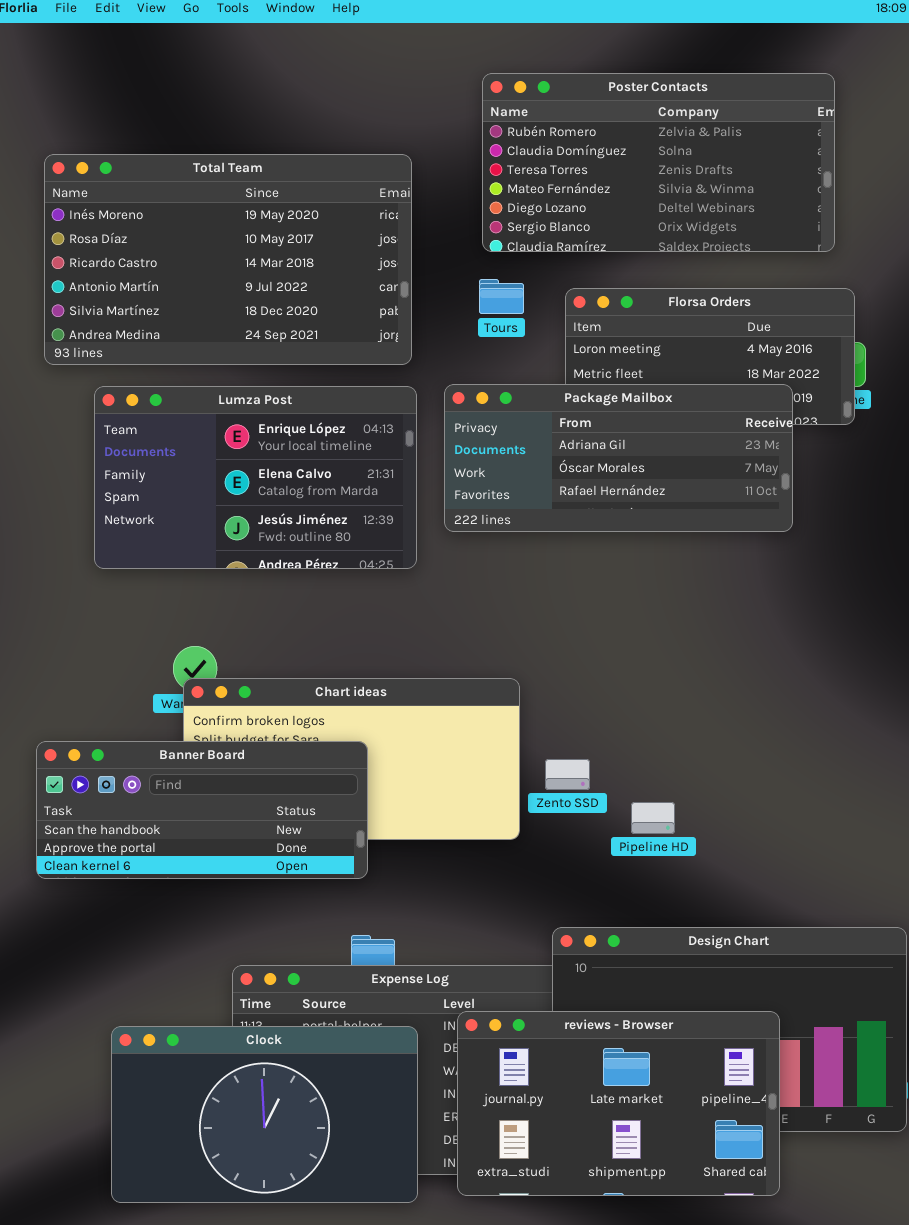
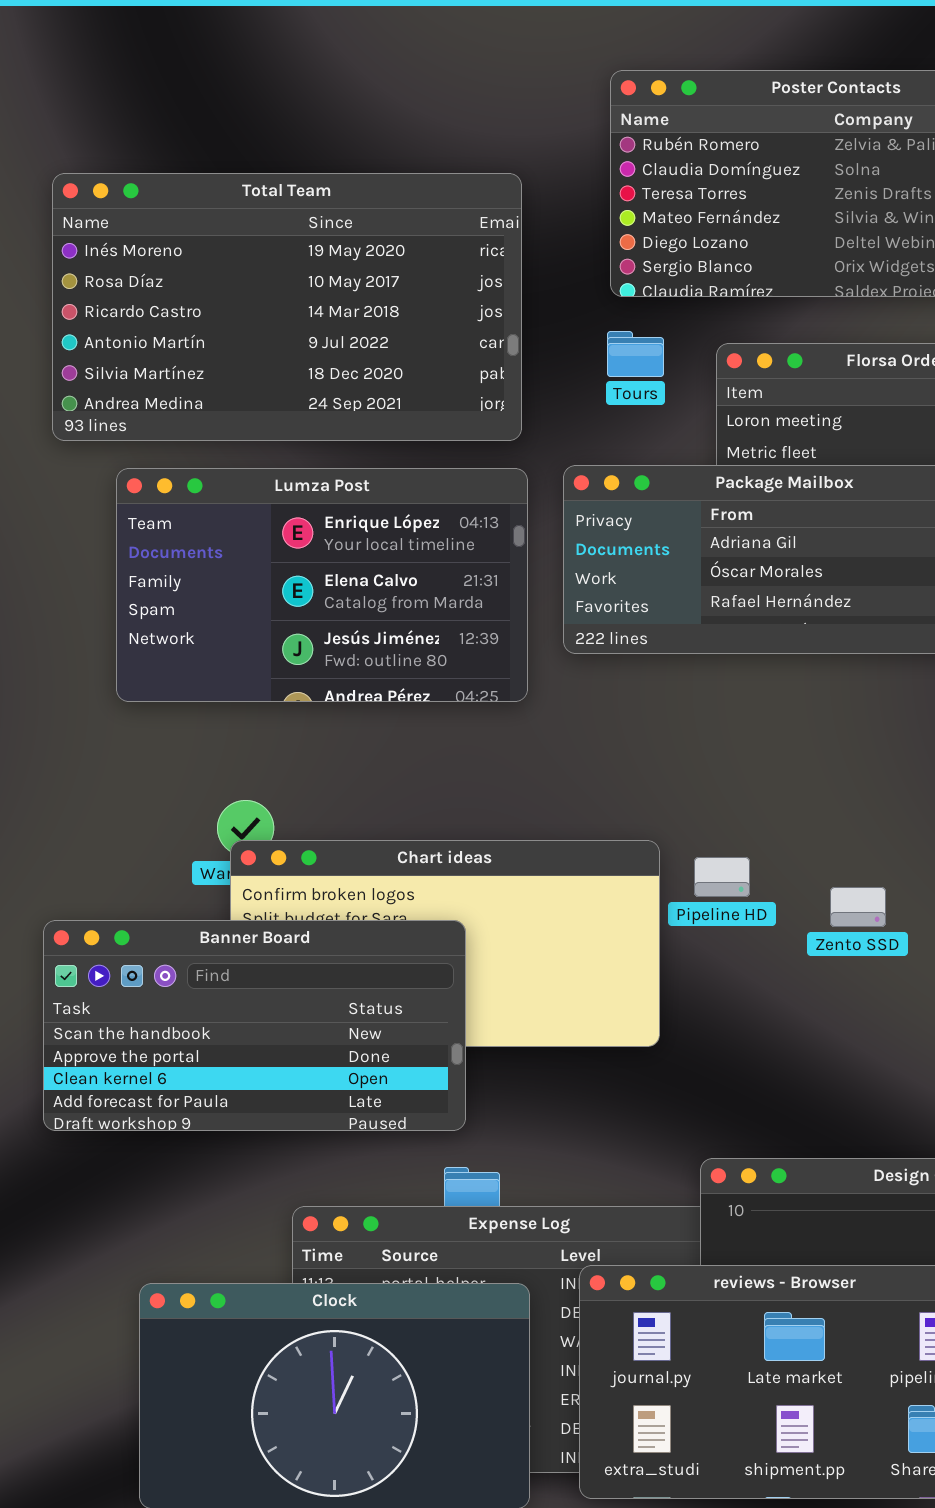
Banner Board: [36,741,368,879] -> [43,920,466,1131], resized
Zento SSD: [545,759,590,790] -> [830,887,886,927], moved
Pipeline HD: [631,802,675,834] -> [694,857,750,897], moved

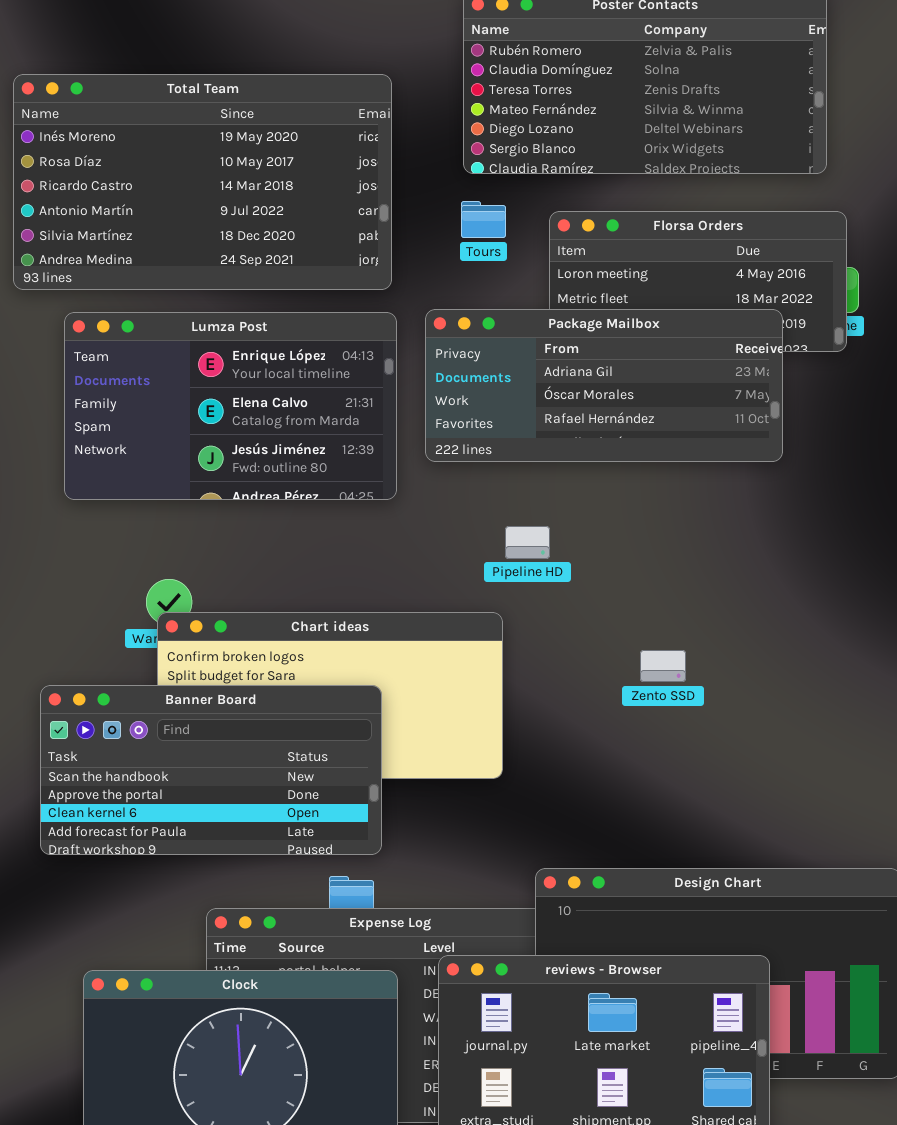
Pipeline HD: [694,857,750,897] -> [505,526,550,559], moved
Banner Board: [43,920,466,1131] -> [40,685,382,855], moved

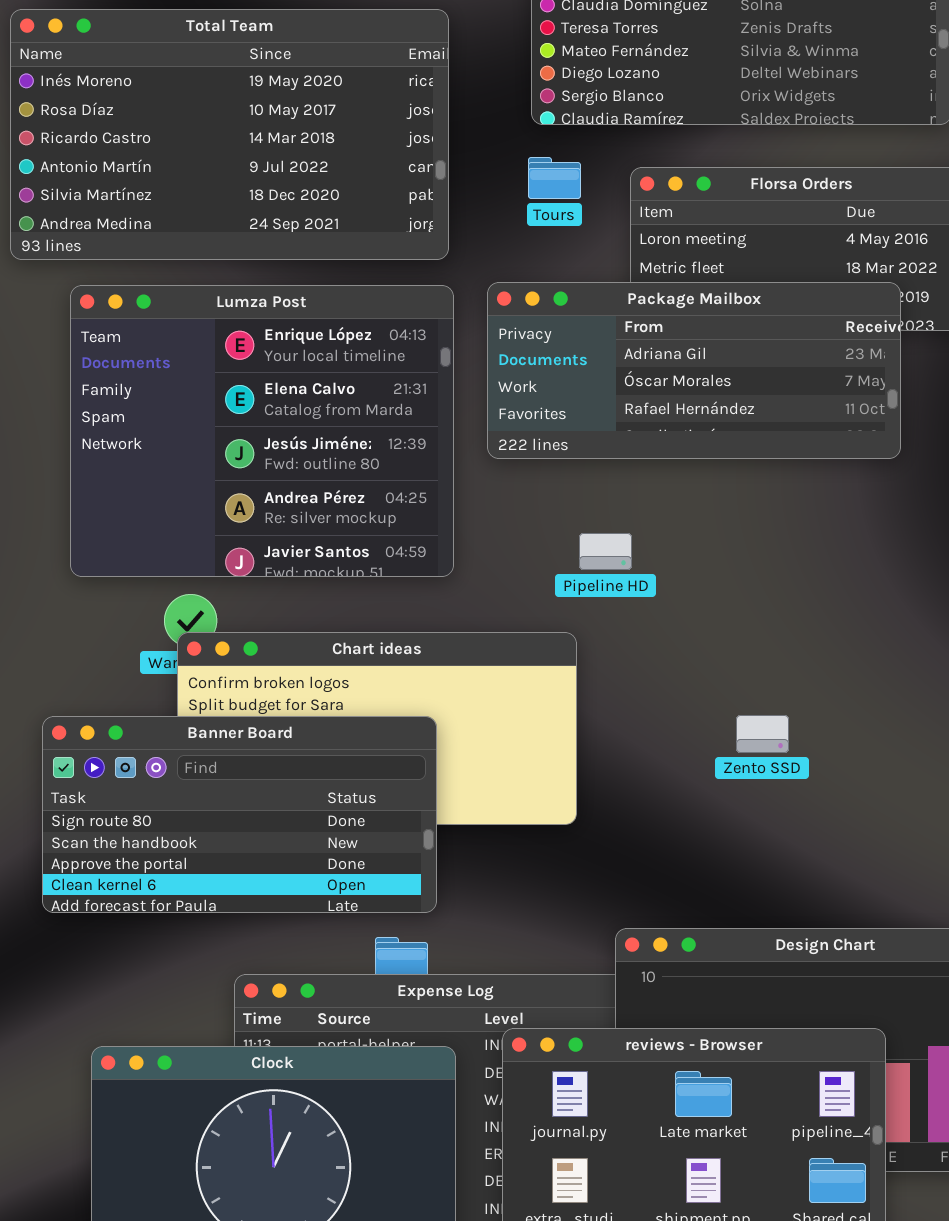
Lumza Post: [64,312,397,500] -> [70,285,454,577], resized
Zento SSD: [640,650,686,682] -> [736,715,789,753], moved
Banner Board: [40,685,382,855] -> [42,716,437,913], scrolled up 1 row

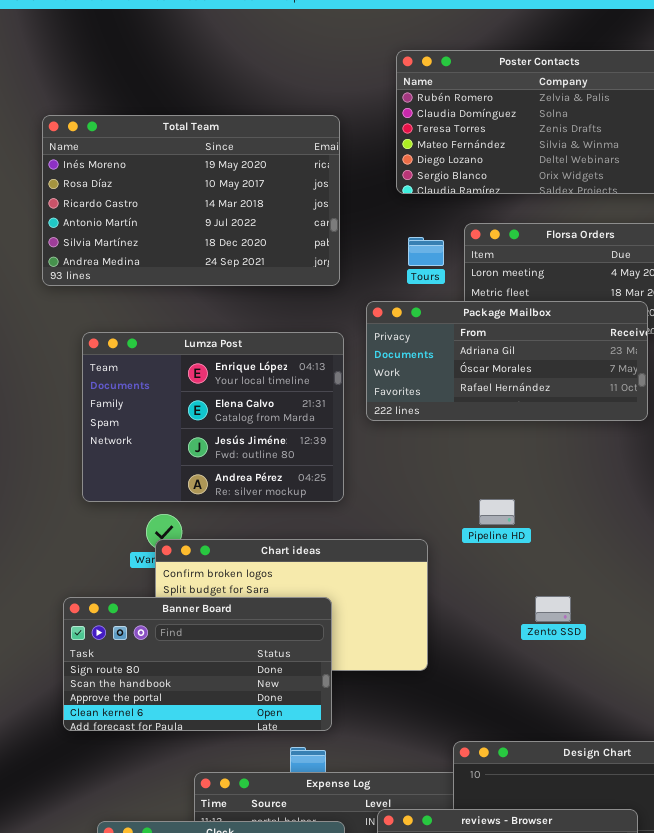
Tours: [528,157,581,199] -> [408,237,444,266], moved
Lumza Post: [70,285,454,577] -> [82,332,344,502], resized
Pipeline HD: [579,533,632,570] -> [479,499,515,525], moved

